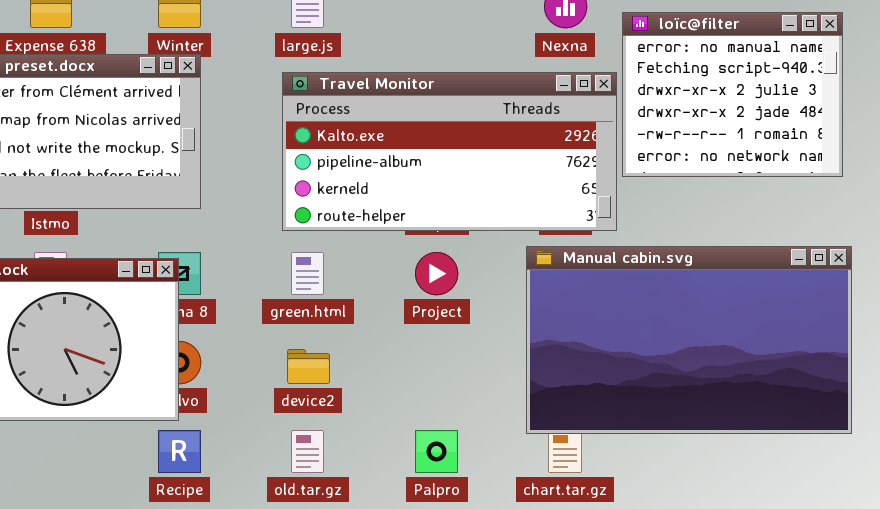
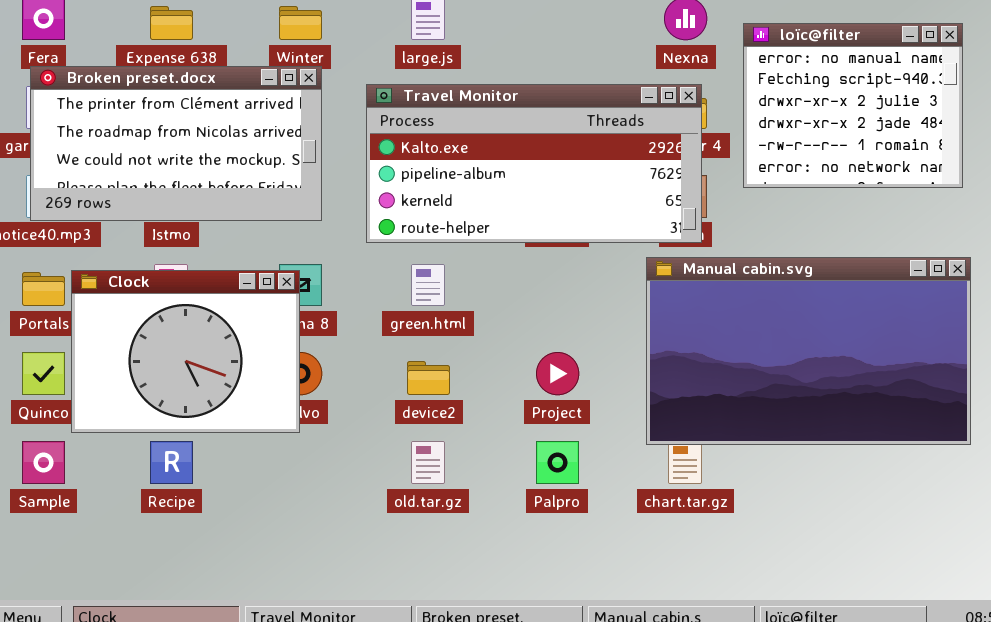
Travel Monitor: [282,72,617,231] -> [366,84,702,243], moved
Project: [415,252,458,295] -> [536,352,579,395], moved
Recipe: [158,430,201,473] -> [150,441,193,484], moved

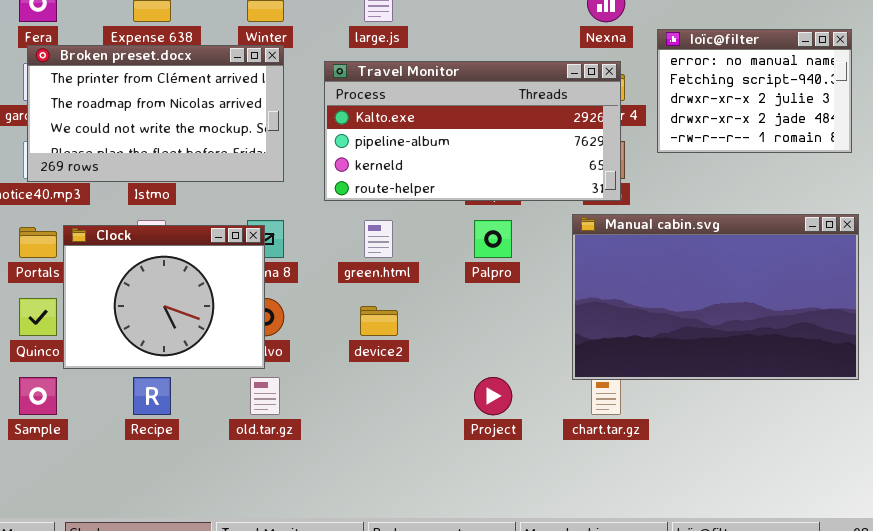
loïc@filter: [743,23,963,188] -> [657,29,852,153], resized
Project: [536,352,579,395] -> [474,377,512,415], moved
old.tar.gz: [411,441,445,484] -> [250,377,280,415], moved
Palpro: [536,441,579,484] -> [474,220,512,258], moved

